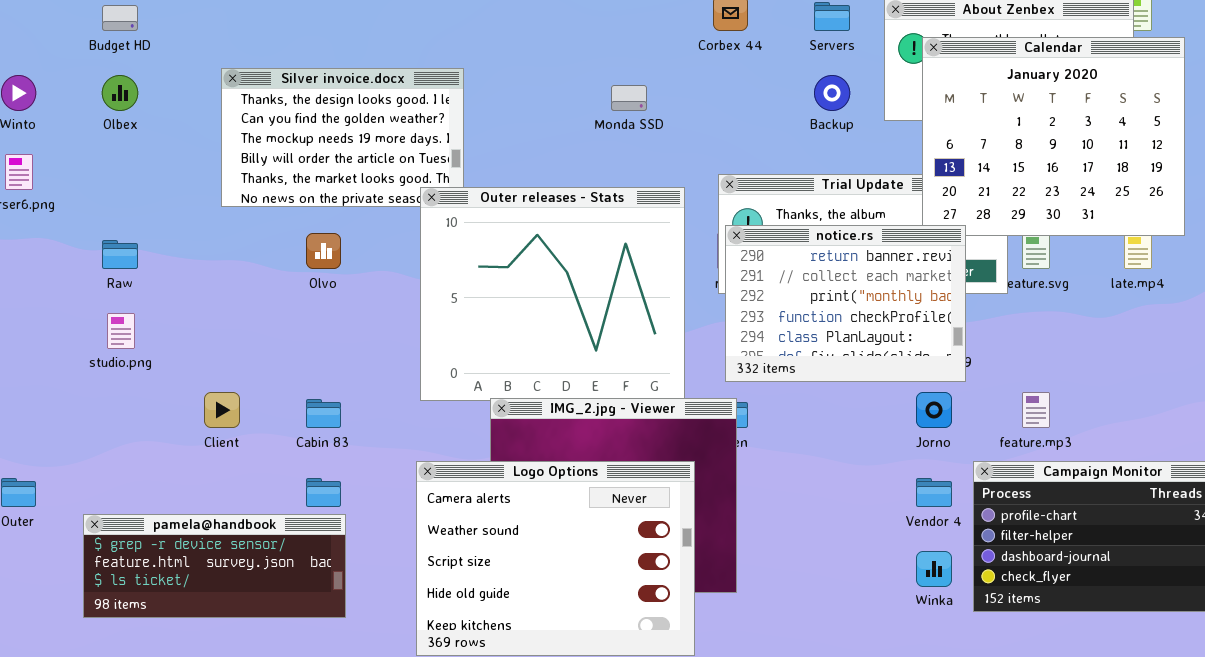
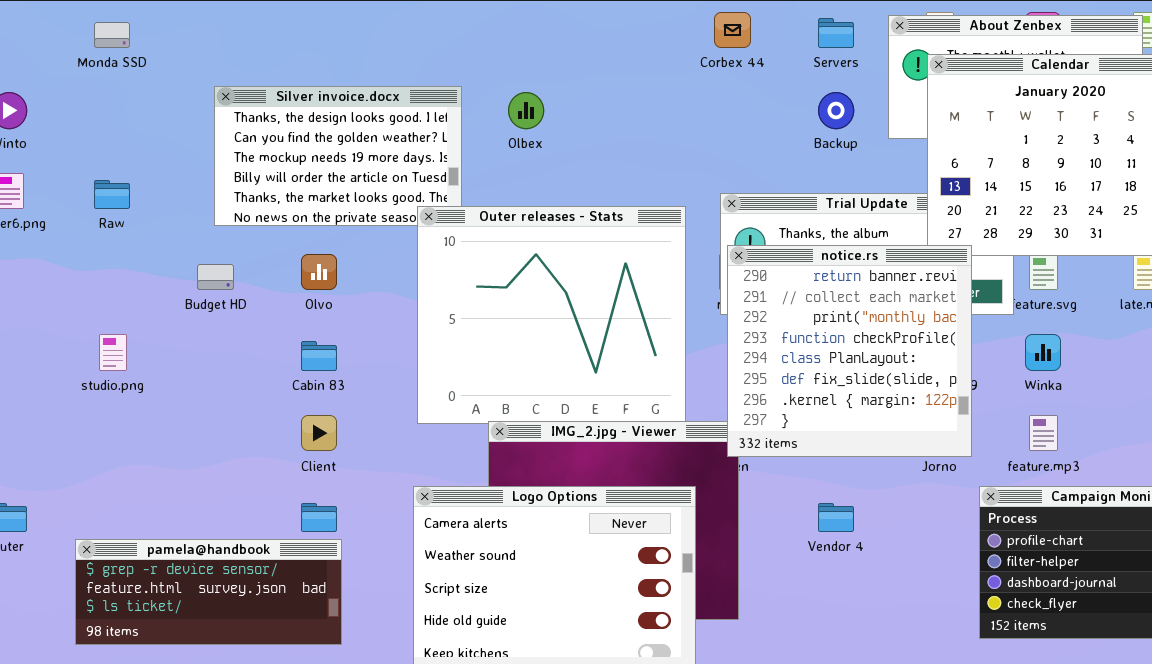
Budget HD: [102,5,138,31] -> [197,264,234,290], moved
Olbex: [102,75,138,111] -> [508,92,544,129], moved
Monda SSD: [611,85,647,111] -> [94,22,130,48], moved
notice.rs: [725,225,966,382] -> [727,245,972,457], resized
Raw: [102,240,138,269] -> [94,180,130,209], moved
Client: [204,392,240,428] -> [301,415,337,451], moved
Cabin 83: [306,399,341,428] -> [301,341,337,371], moved
Vendor 4: [916,478,952,507] -> [818,503,854,532], moved
Winka: [916,551,952,587] -> [1025,334,1061,371], moved

